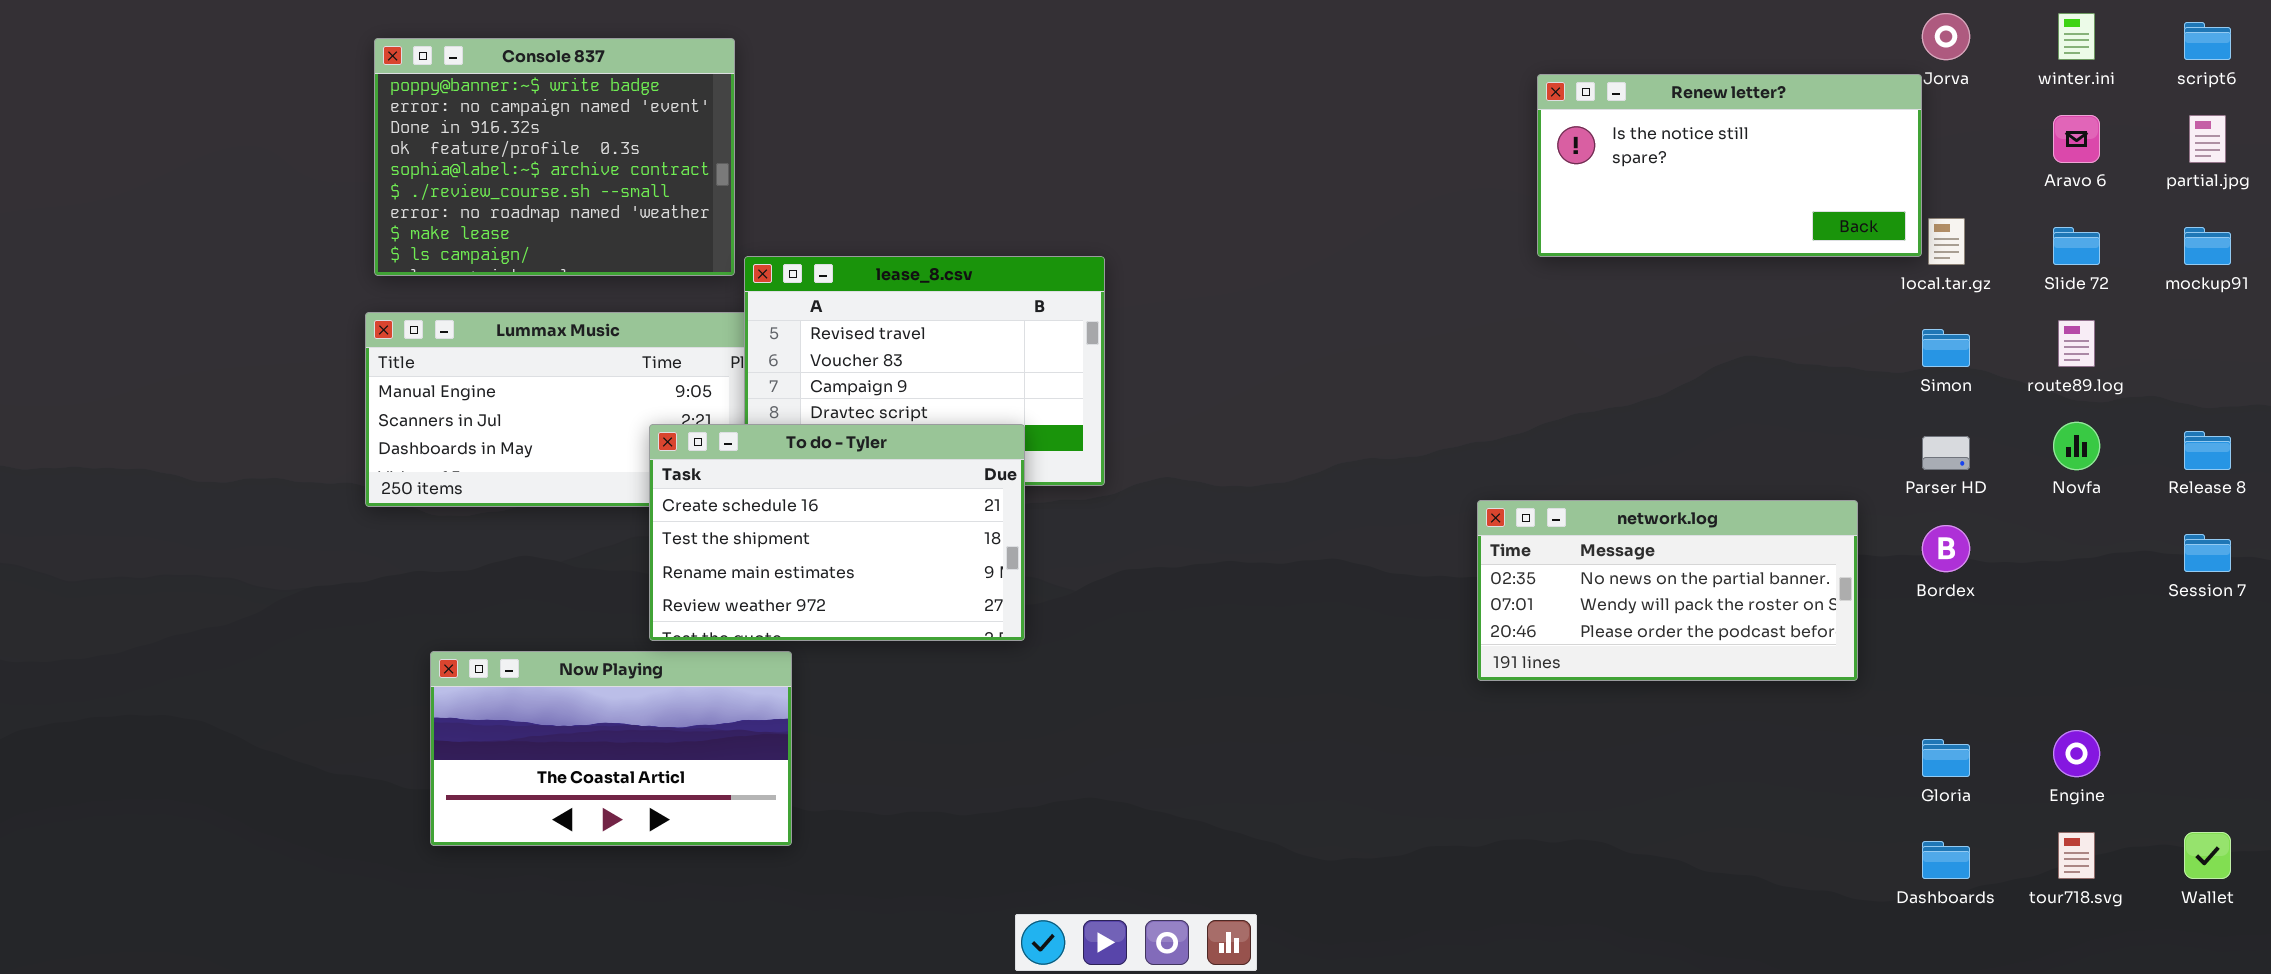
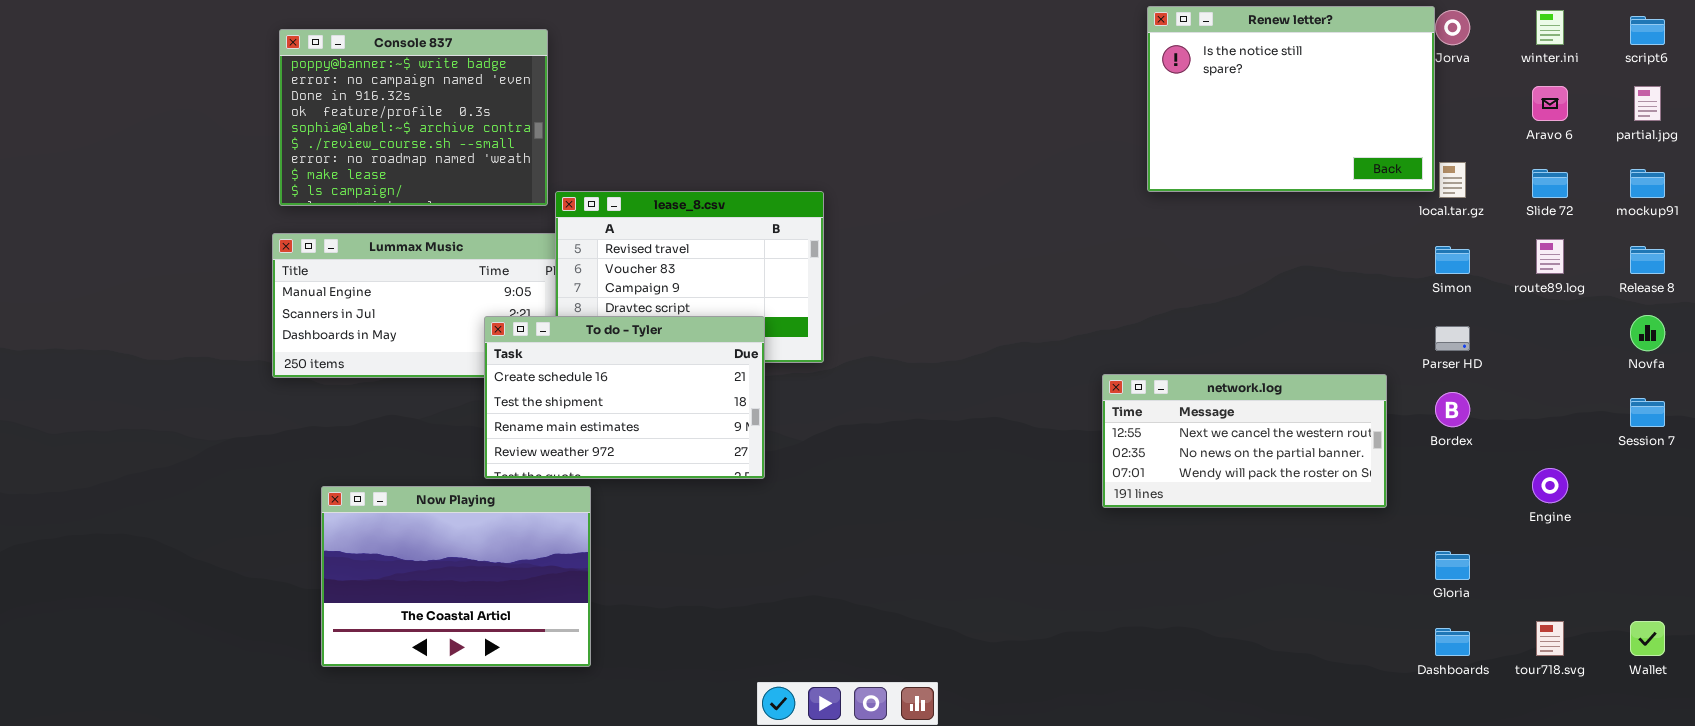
Renew letter?: [1537,74,1922,257] -> [1147,6,1435,192], resized
Novfa: [2053,422,2100,470] -> [1630,315,1665,351], moved
Release 8: [2184,431,2231,470] -> [1630,246,1665,274], moved
network.log: [1477,500,1858,681] -> [1102,374,1387,508], scrolled up 1 row
Now Playing: [430,651,792,846] -> [321,486,591,667], resized
Engine: [2053,730,2100,777] -> [1532,468,1568,503], moved

